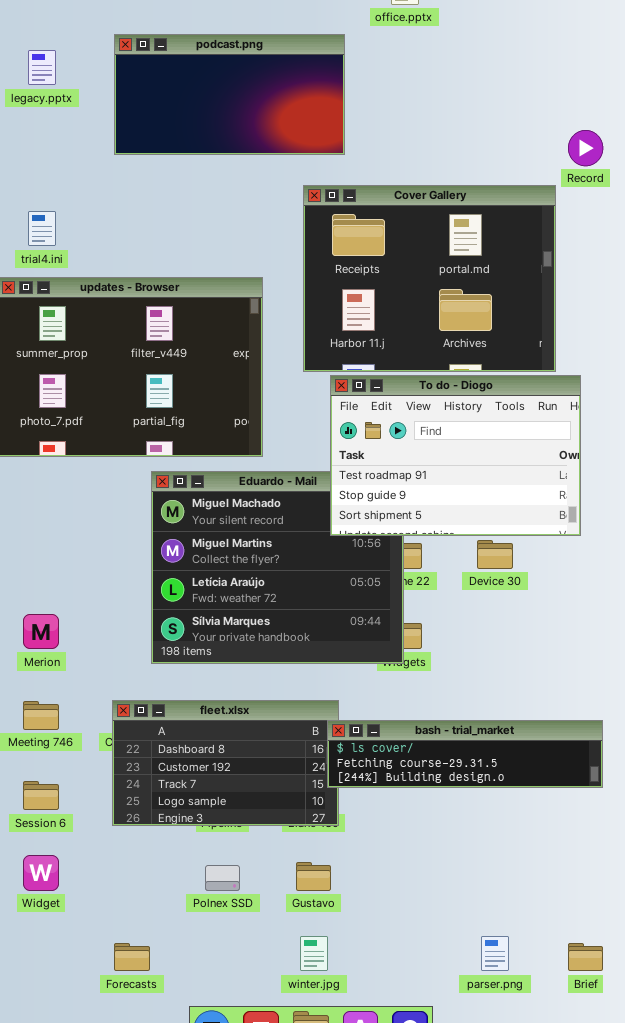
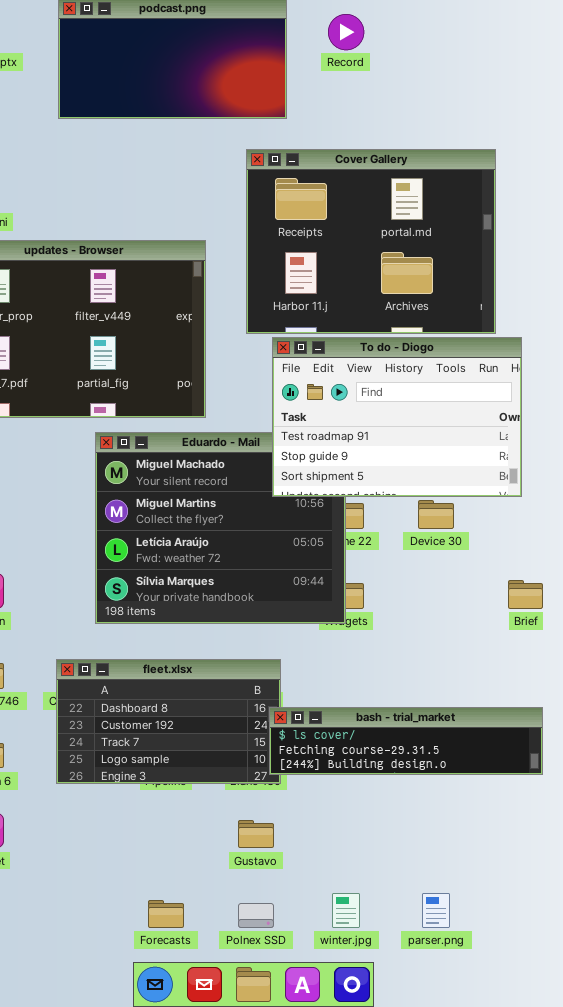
Record: [568,130,603,166] -> [328,14,364,50], moved
bash - trial_market: [327,720,603,788] -> [269,707,543,775], moved
Polnex SSD: [205,865,240,891] -> [238,903,274,928], moved
winter.jpg: [300,936,328,971] -> [332,893,360,928], moved
Forecasts: [114,943,150,971] -> [148,900,184,928], moved
Brief: [568,943,603,971] -> [508,580,543,609], moved

